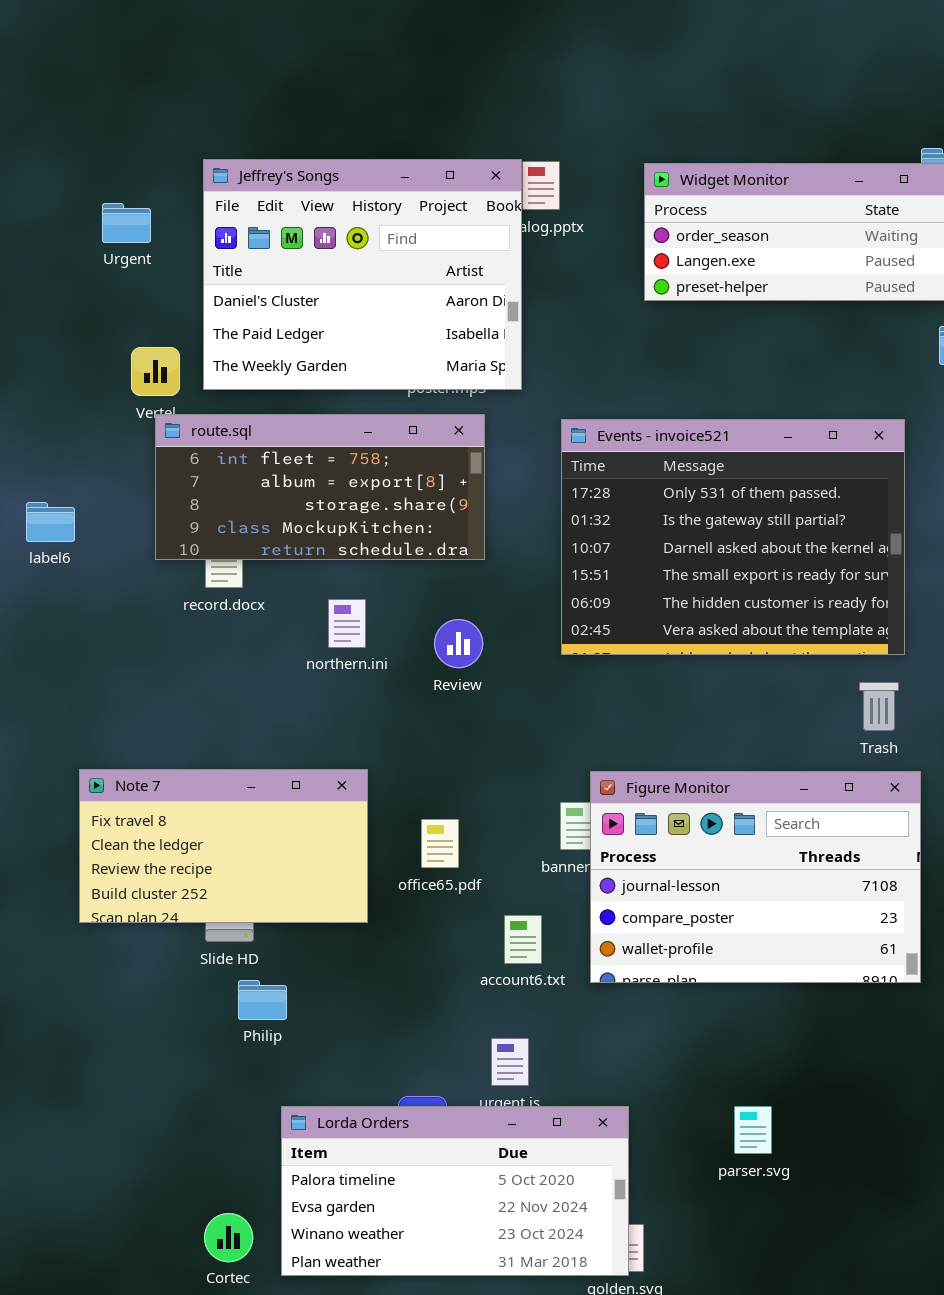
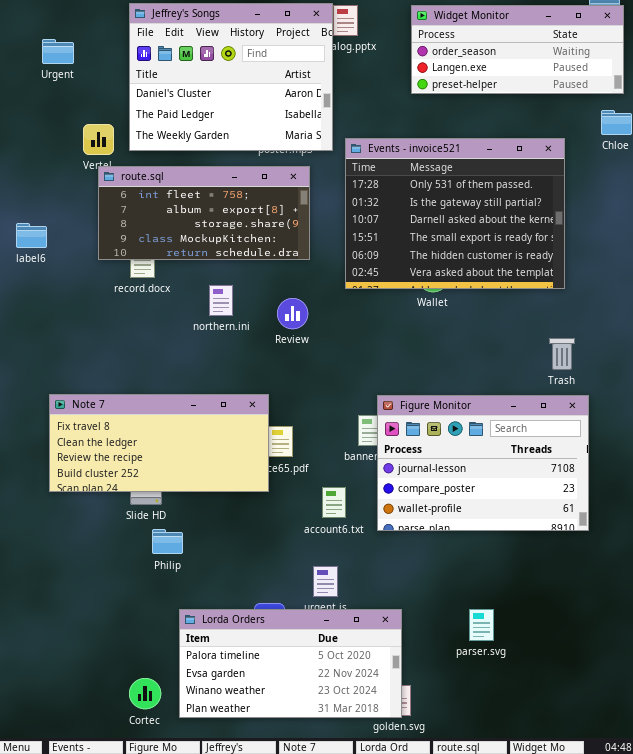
Urgent: [102,203,151,243] -> [42,39,74,64], moved
Events - invoice521: [561,419,905,655] -> [345,138,565,289], moved
Note 7: [79,769,368,923] -> [49,394,269,492], resized

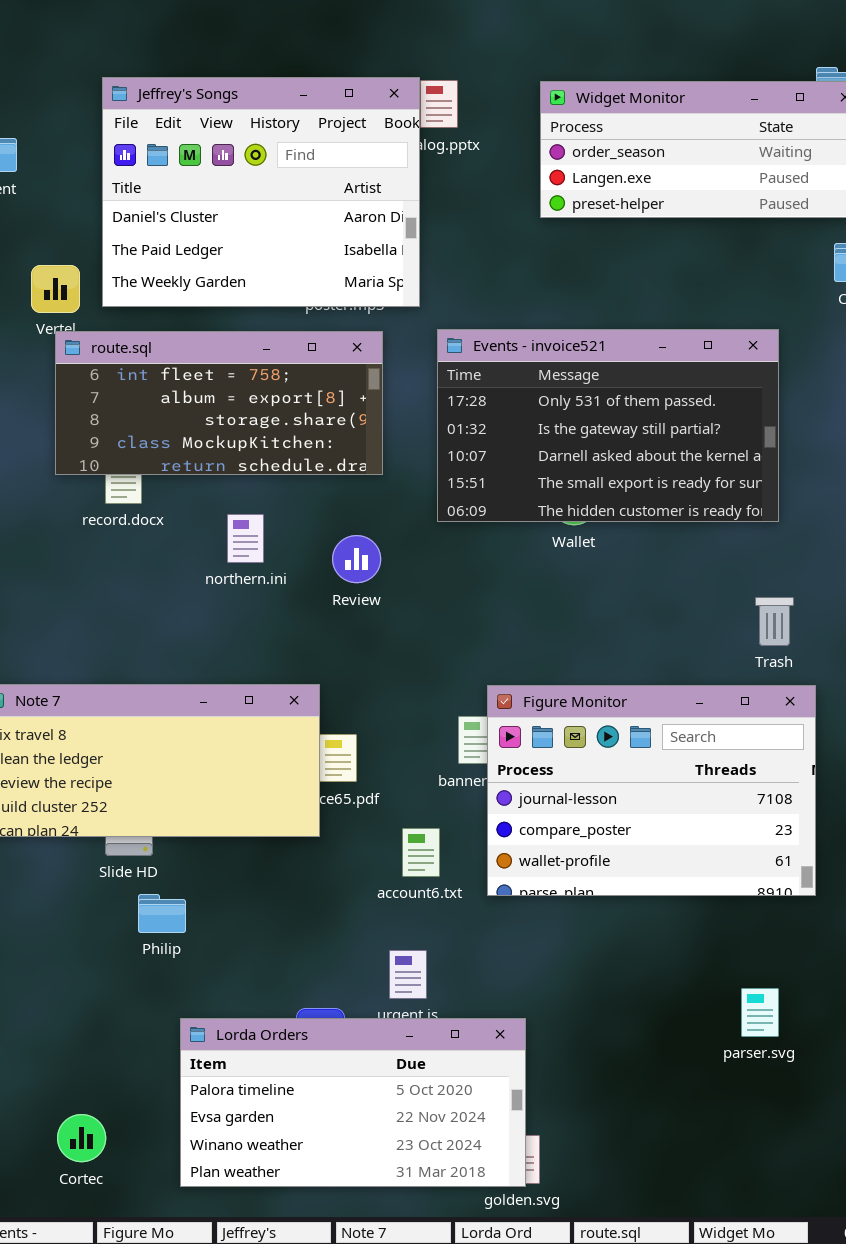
Events - invoice521: [345,138,565,289] -> [437,329,779,522], resized
parser.svg: [469,609,494,641] -> [741,988,779,1037], moved
Cortec: [129,678,161,709] -> [57,1114,106,1162], moved

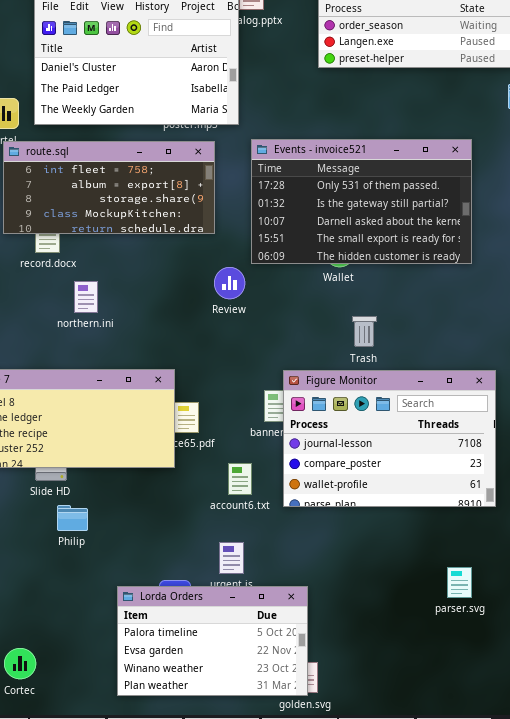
northern.ini: [227,514,264,563] -> [74,281,98,313], moved
Review: [332,535,381,583] -> [214,267,245,299], moved
Trash: [755,597,794,646] -> [352,316,377,347], moved
Lorda Orders: [180,1018,526,1187] -> [117,586,308,696], resized

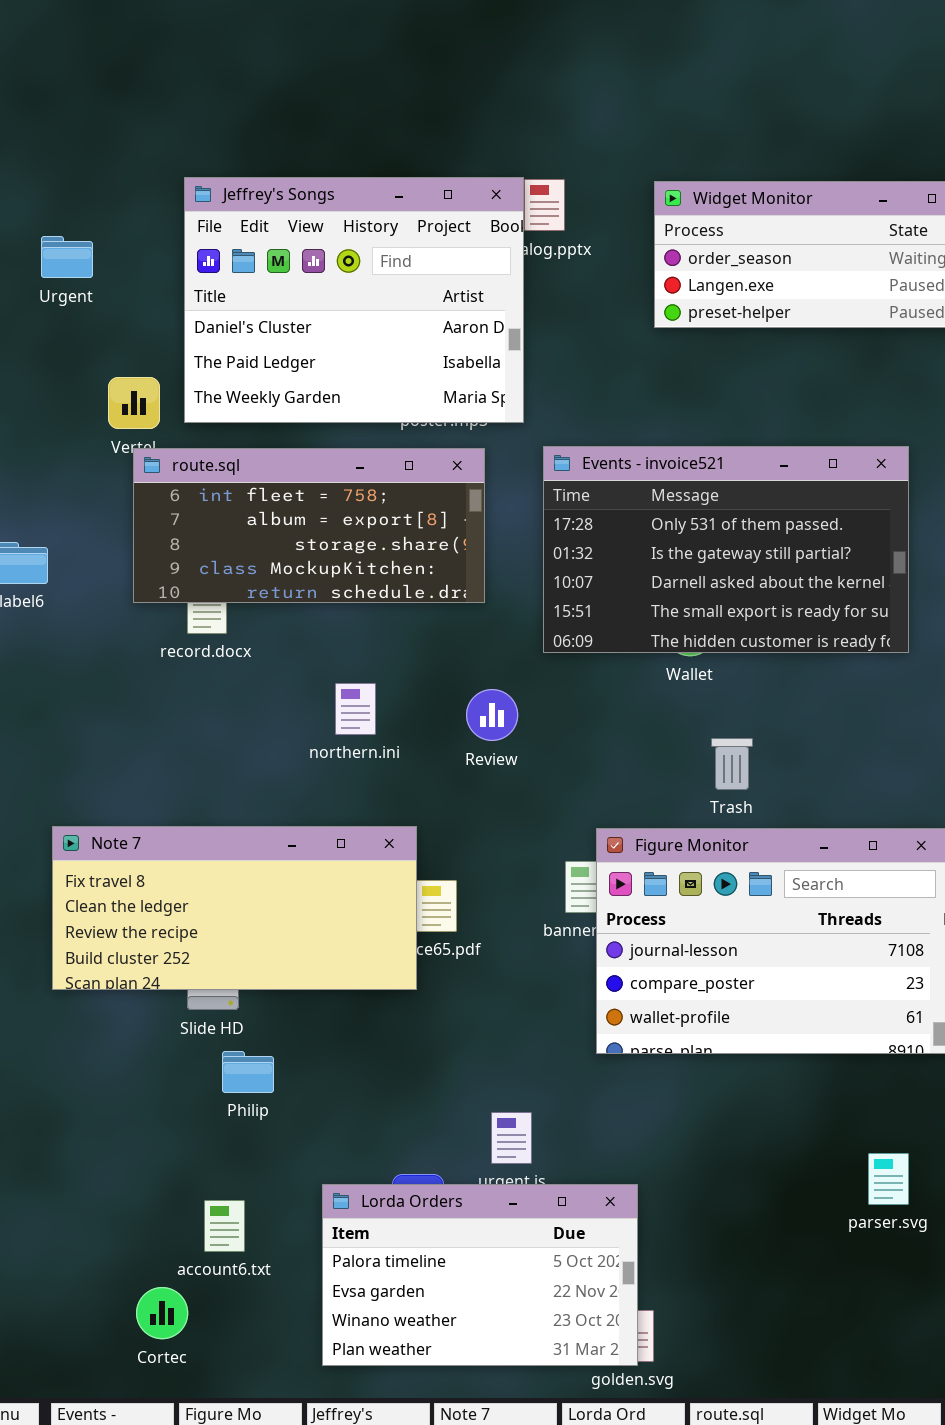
Review: [214,267,245,299] -> [466,689,518,741], moved
northern.ini: [74,281,98,313] -> [335,683,376,735], moved
account6.txt: [228,463,252,495] -> [204,1200,245,1252], moved

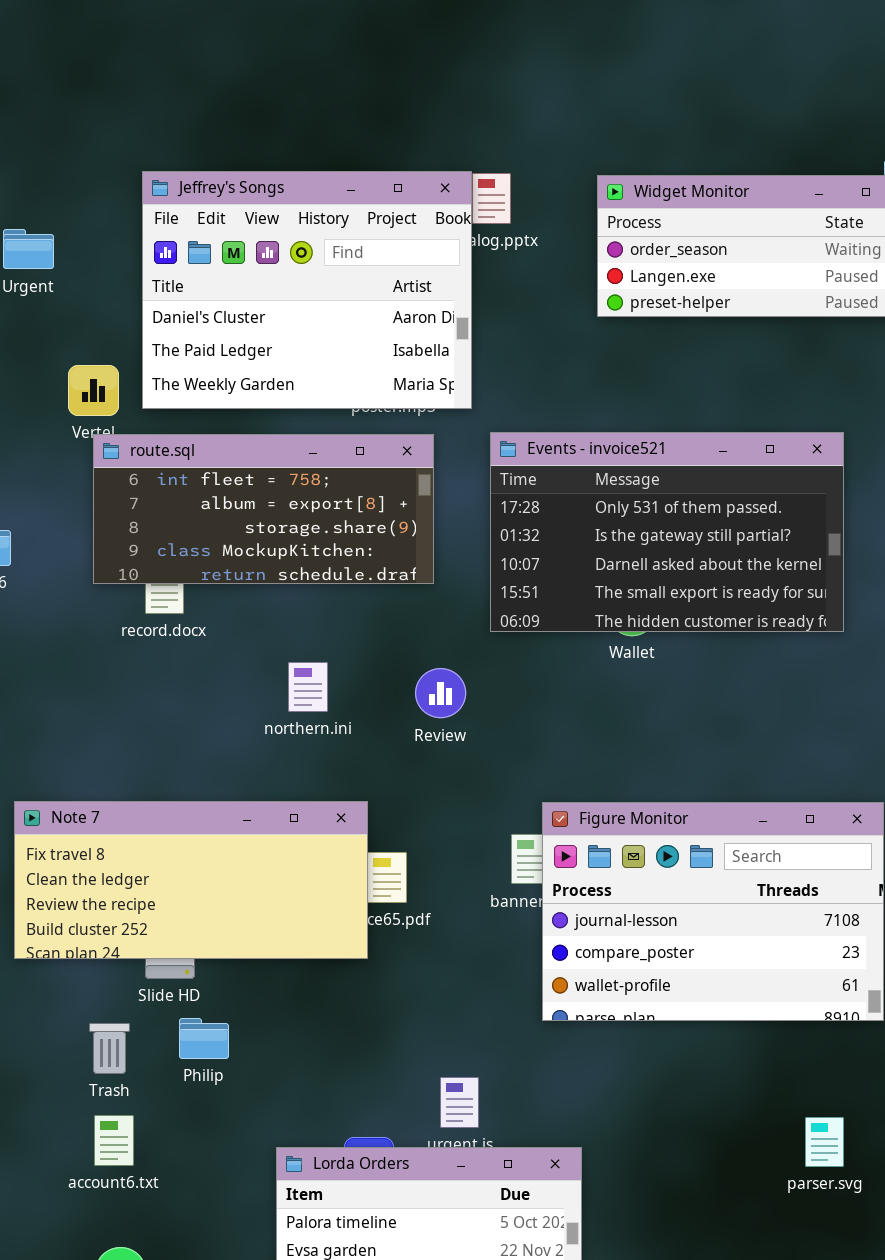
Trash: [711,738,753,790] -> [89,1023,130,1074], moved
account6.txt: [204,1200,245,1252] -> [94,1115,134,1166], moved

